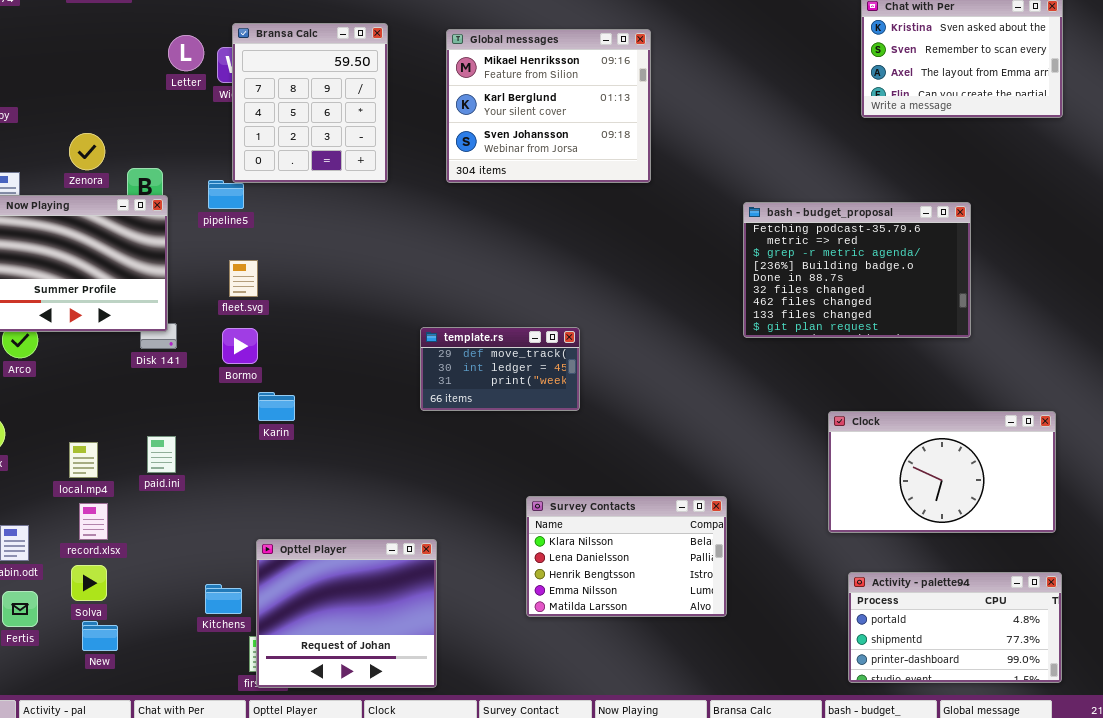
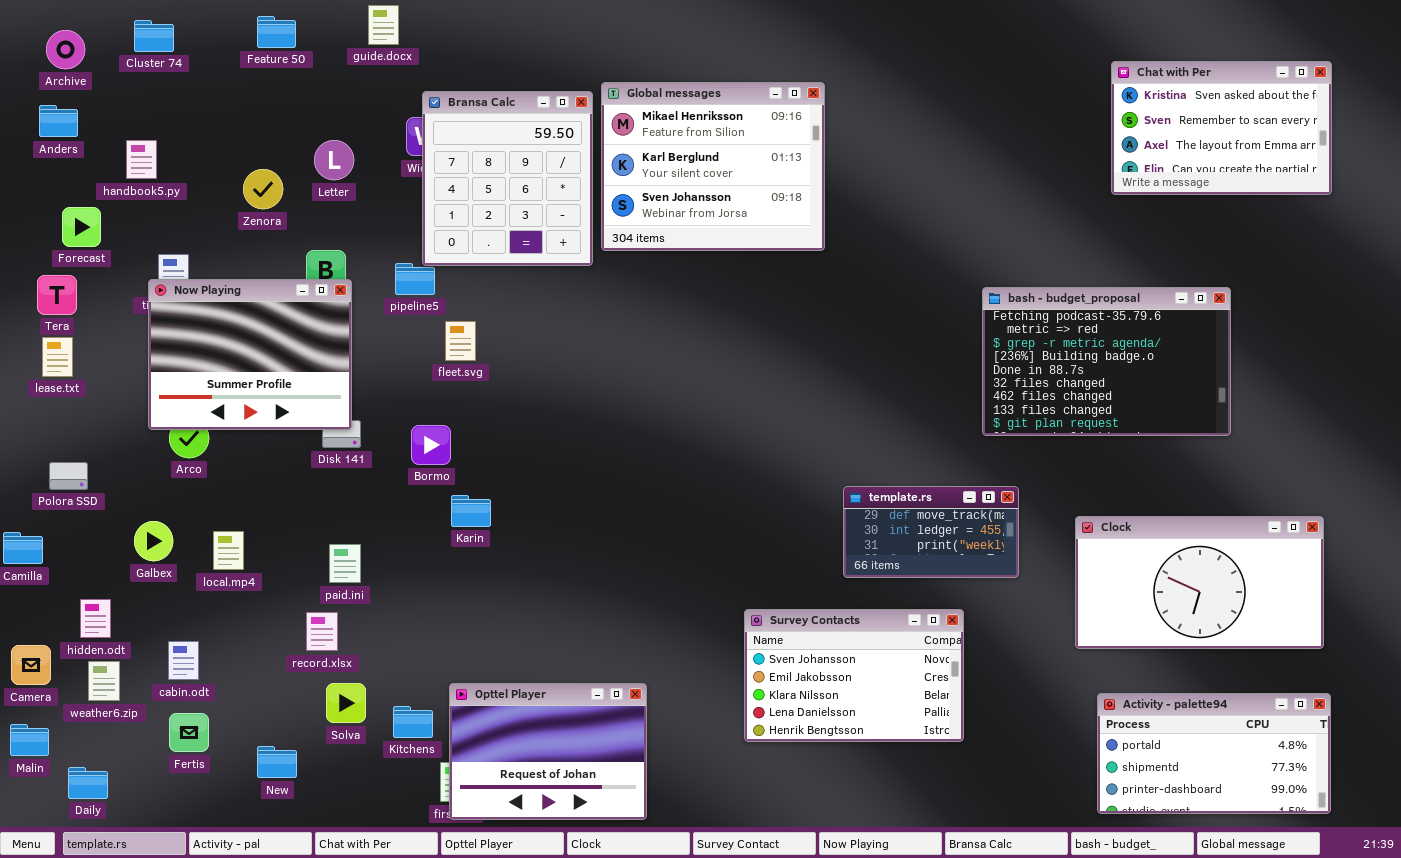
Global messages: [446,29,651,183] -> [601,82,825,251], moved
Letter: [168,35,204,71] -> [314,140,354,180], moved
Zenora: [69,133,105,170] -> [243,169,283,209], moved
fleet.svg: [229,260,258,297] -> [445,321,476,361], moved
template.rs: [420,327,580,411] -> [843,486,1019,578], moved
local.mp4: [69,442,98,478] -> [213,531,244,570], moved
Survey Contacts: [526,496,727,617] -> [744,609,964,742], scrolled up 2 rows
record.xlsx: [79,503,108,540] -> [306,612,338,651], moved
Opttel Player: [256,539,437,688] -> [449,683,647,820], resized
Solva: [71,565,107,601] -> [326,683,366,723], moved

